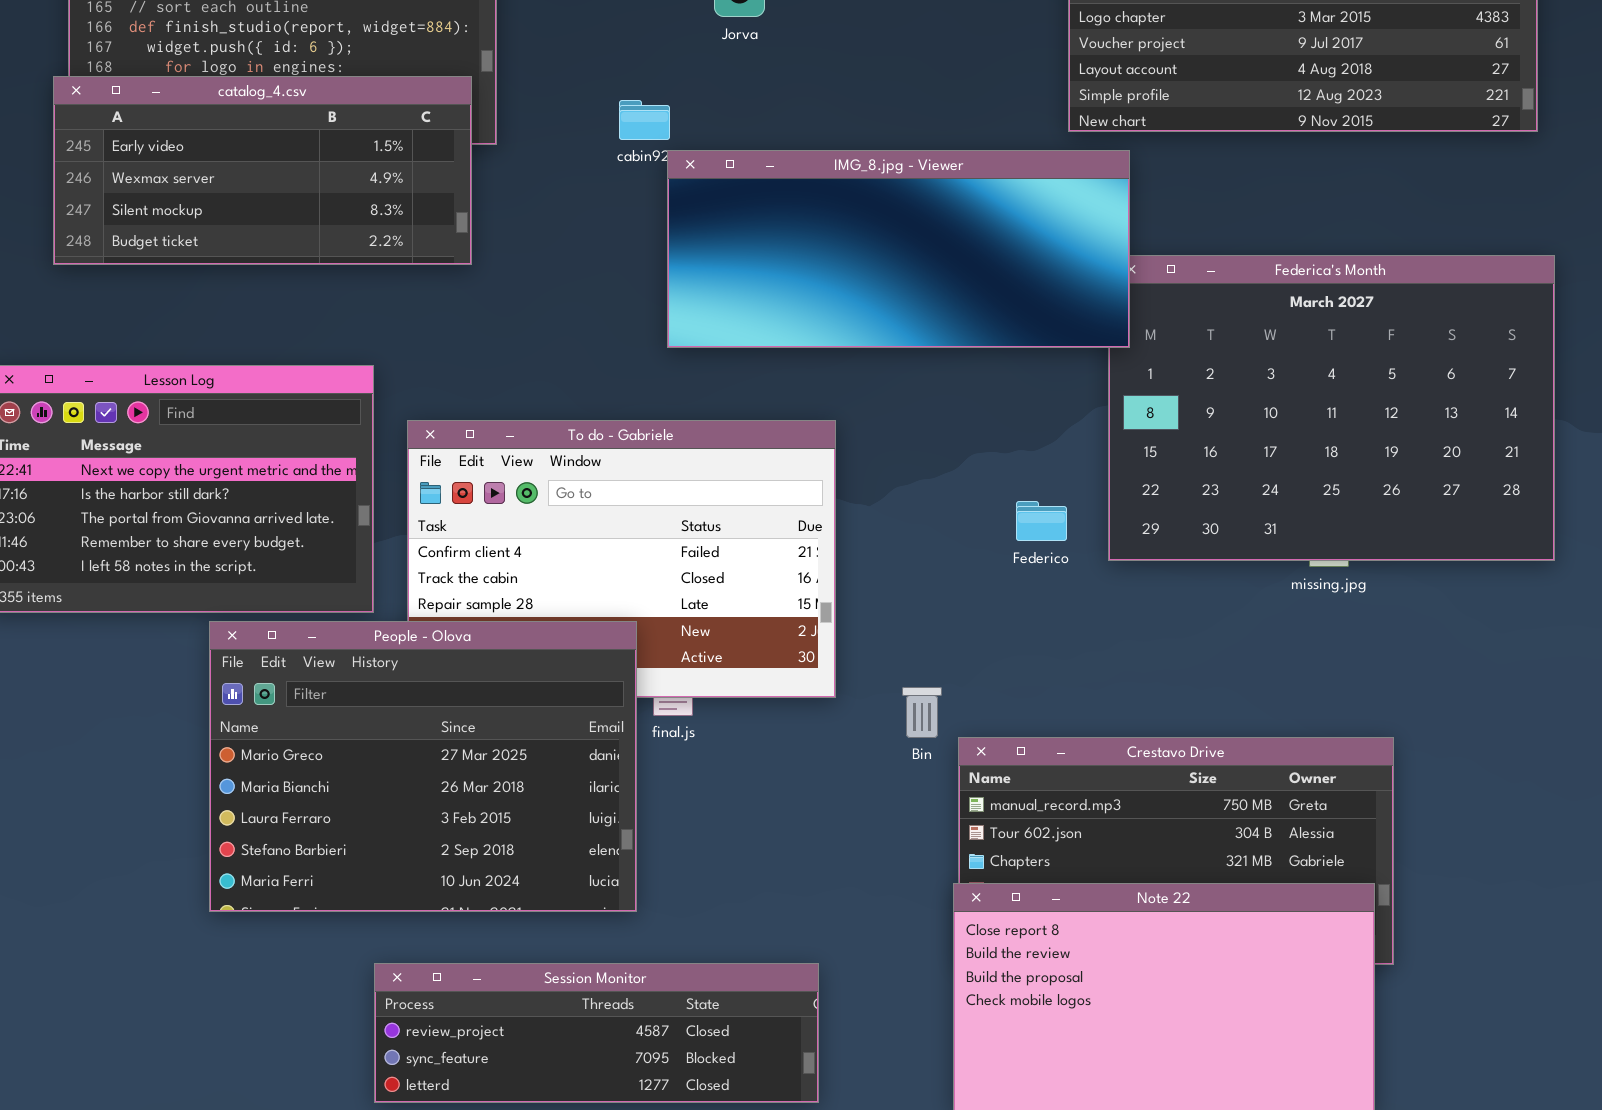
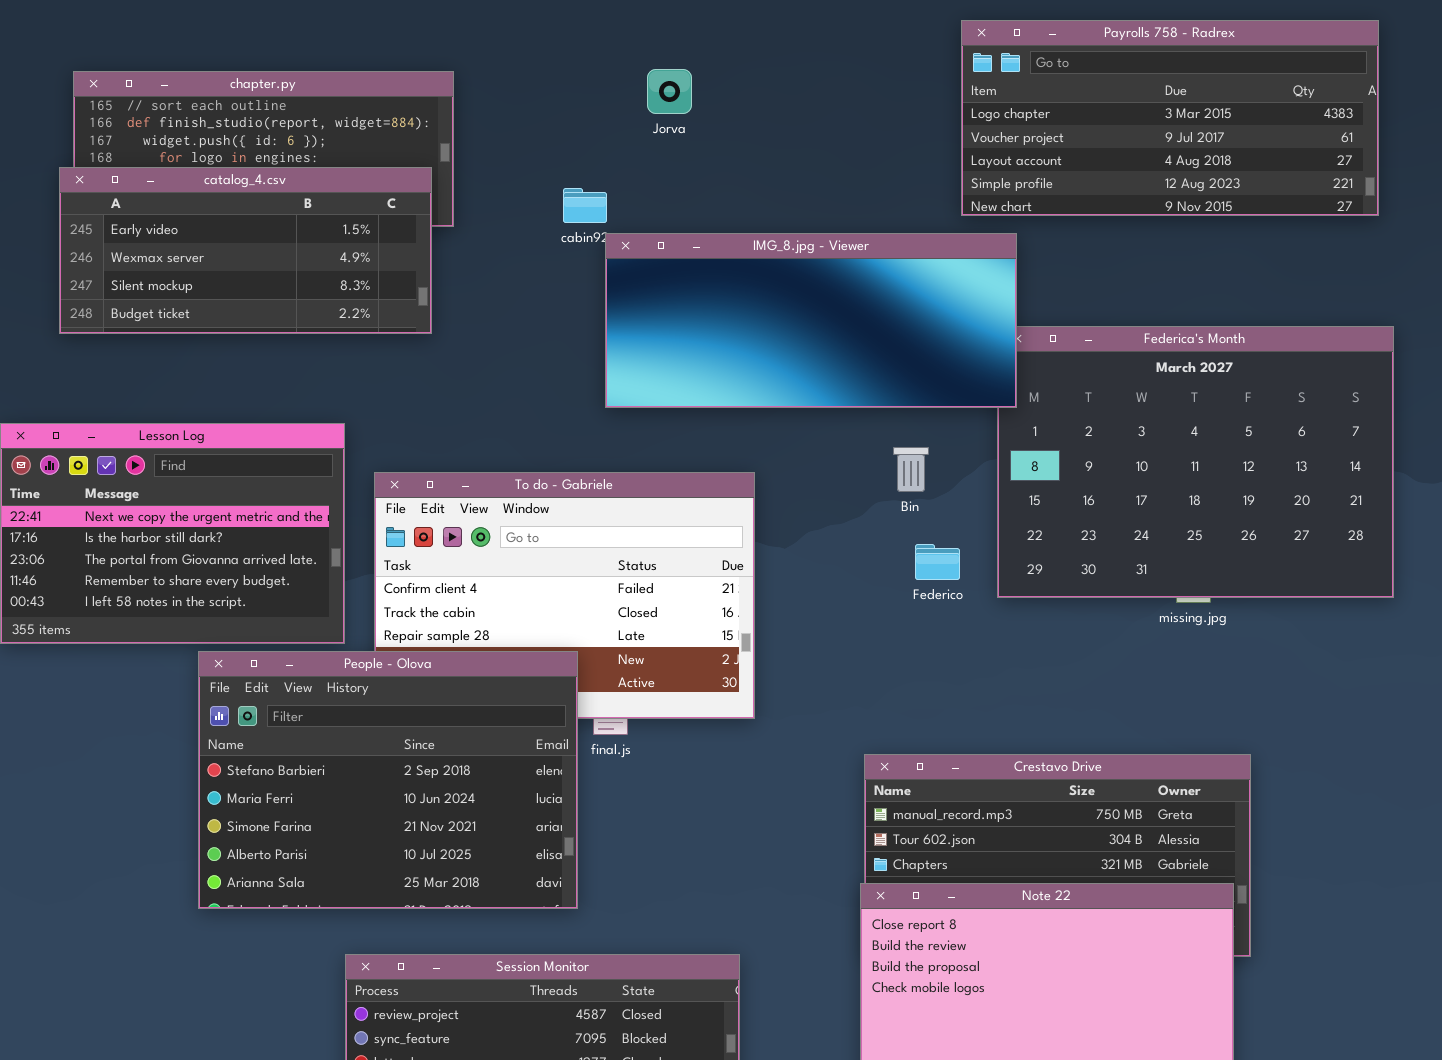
People - Olova: [209,621,637,912] -> [198,651,578,909], scrolled down 3 rows
Bin: [902,687,942,738] -> [893,447,929,492], moved

